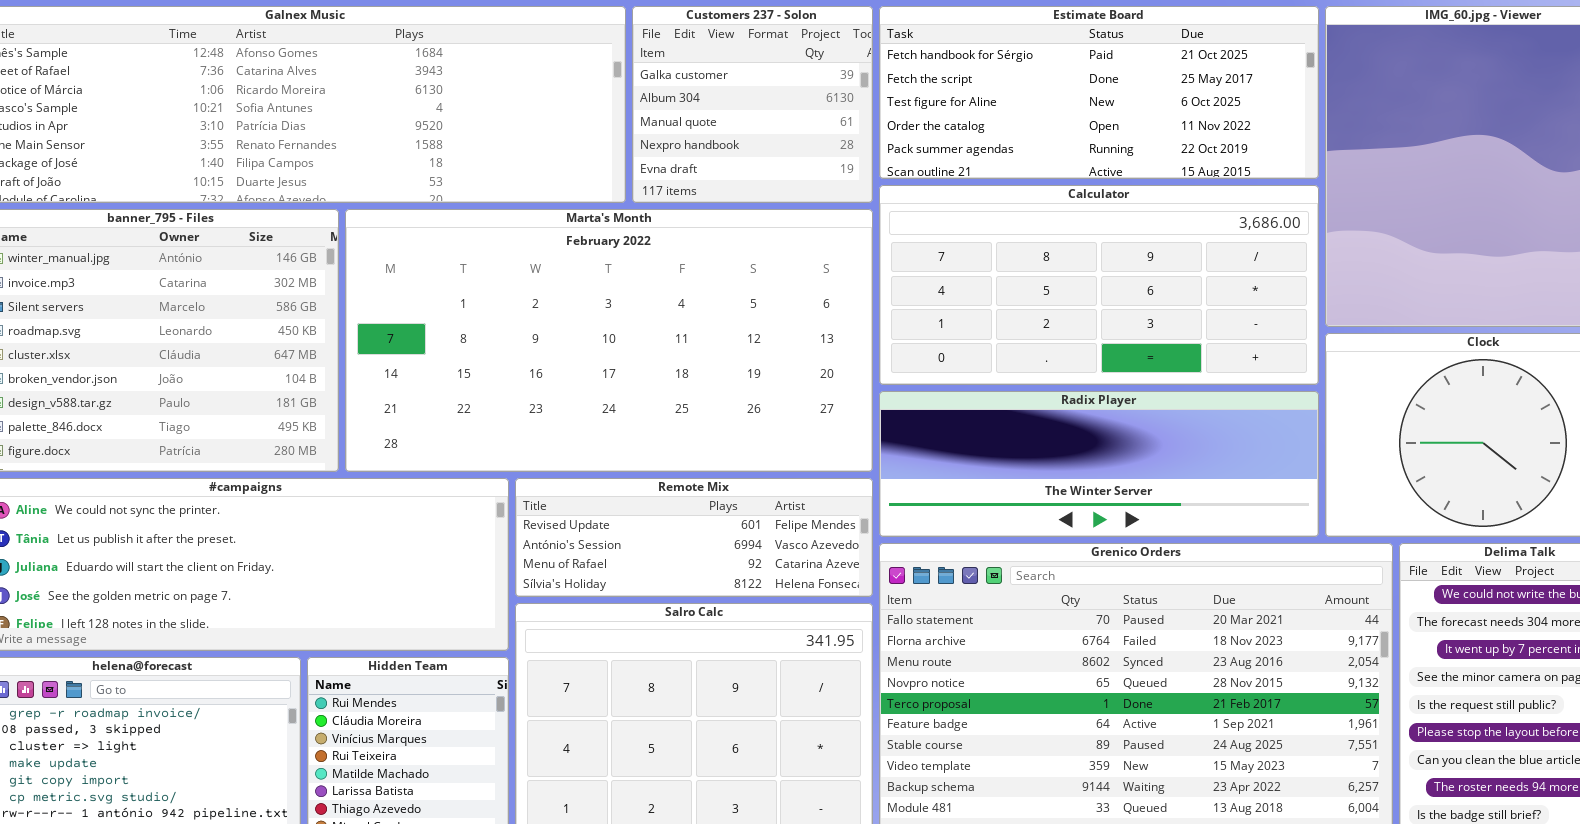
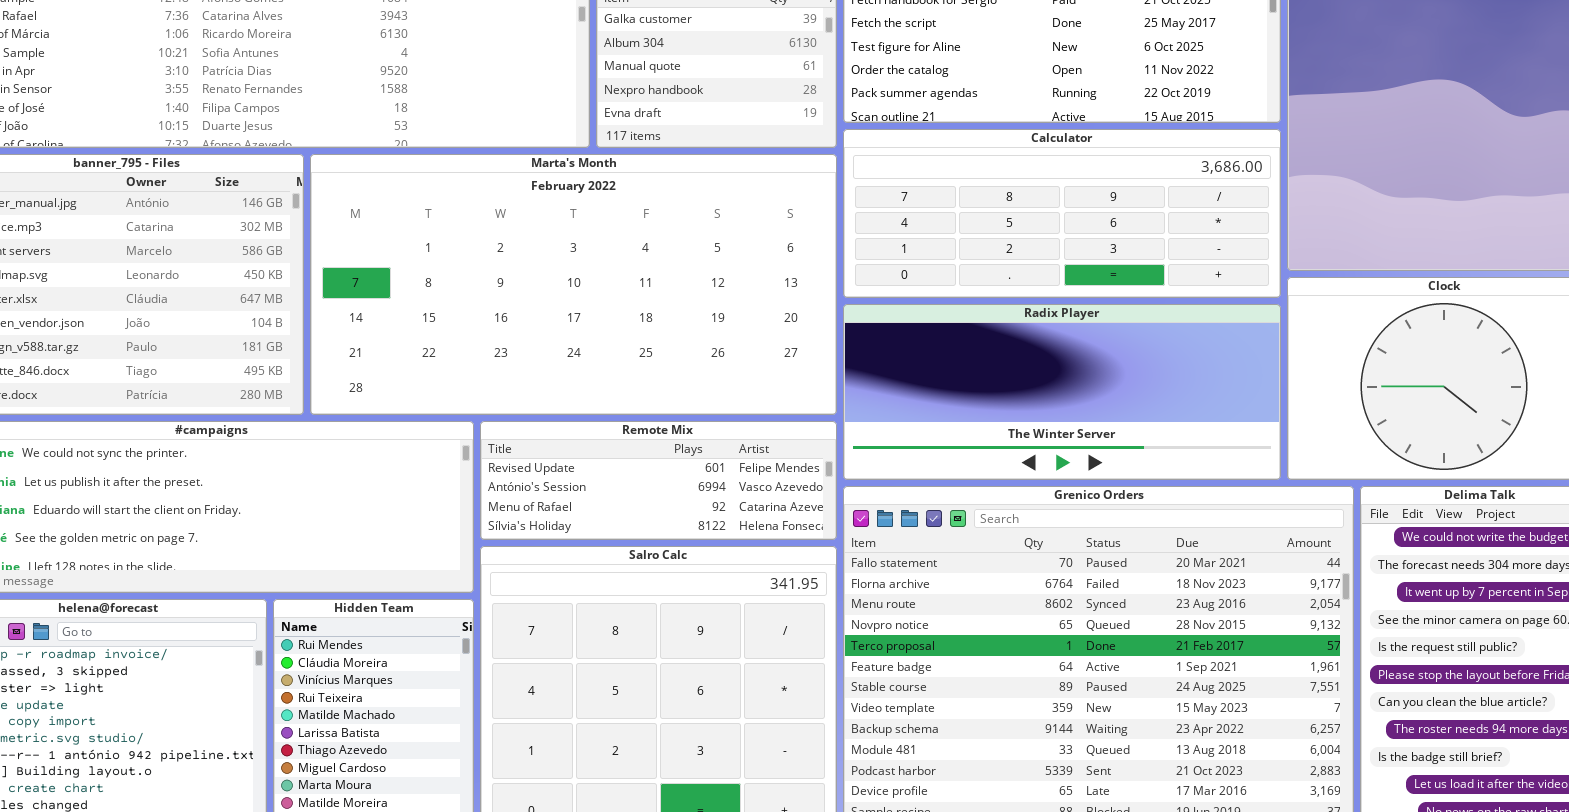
Calculator: [879,185,1319,385] -> [843,129,1281,298], resized
Radix Player: [879,391,1319,537] -> [843,304,1281,480], resized

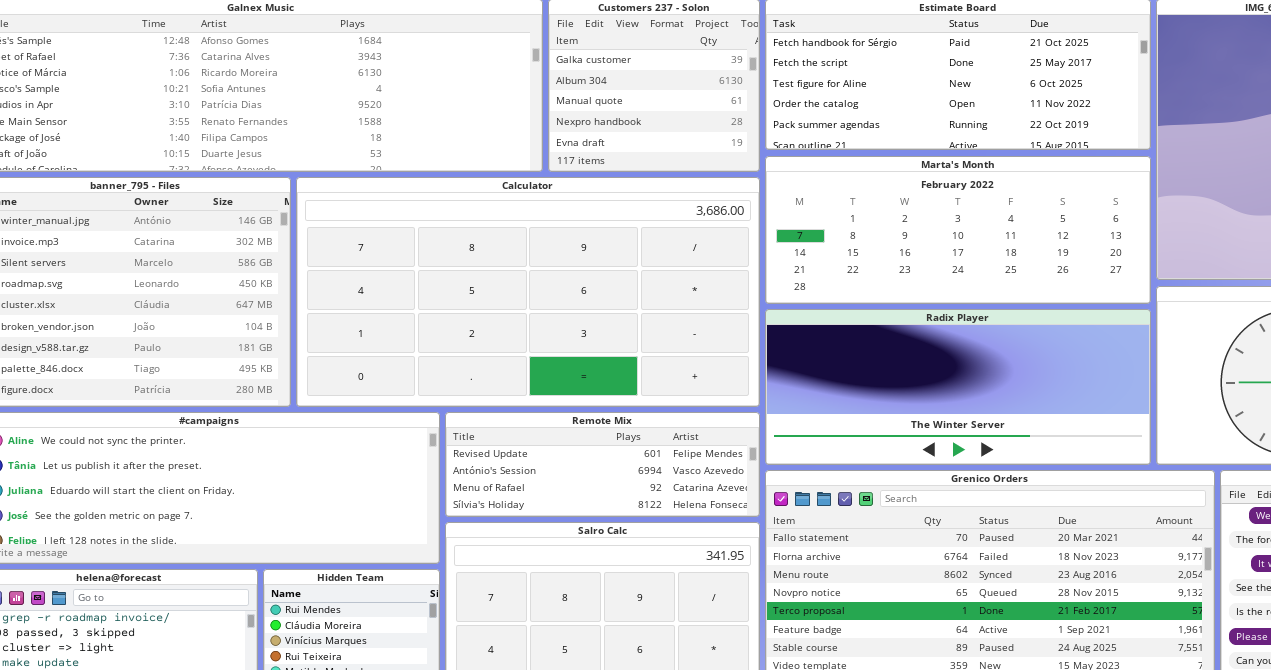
Calculator: [843,129,1281,298] -> [296,177,760,407], moved, resized
Marta's Month: [310,154,837,415] -> [765,156,1151,304], moved, resized

